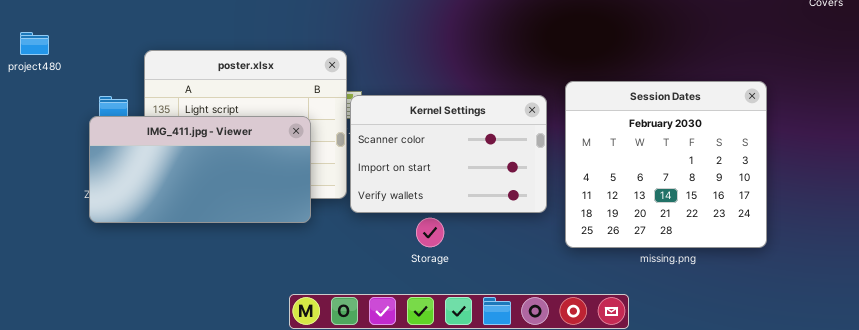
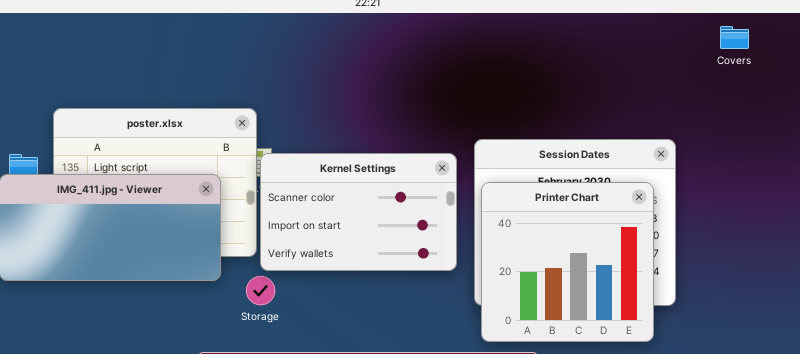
Printer Chart: none -> [481,182,654,342], opened
Storage: [416,218,444,247] -> [246,276,275,305], moved

